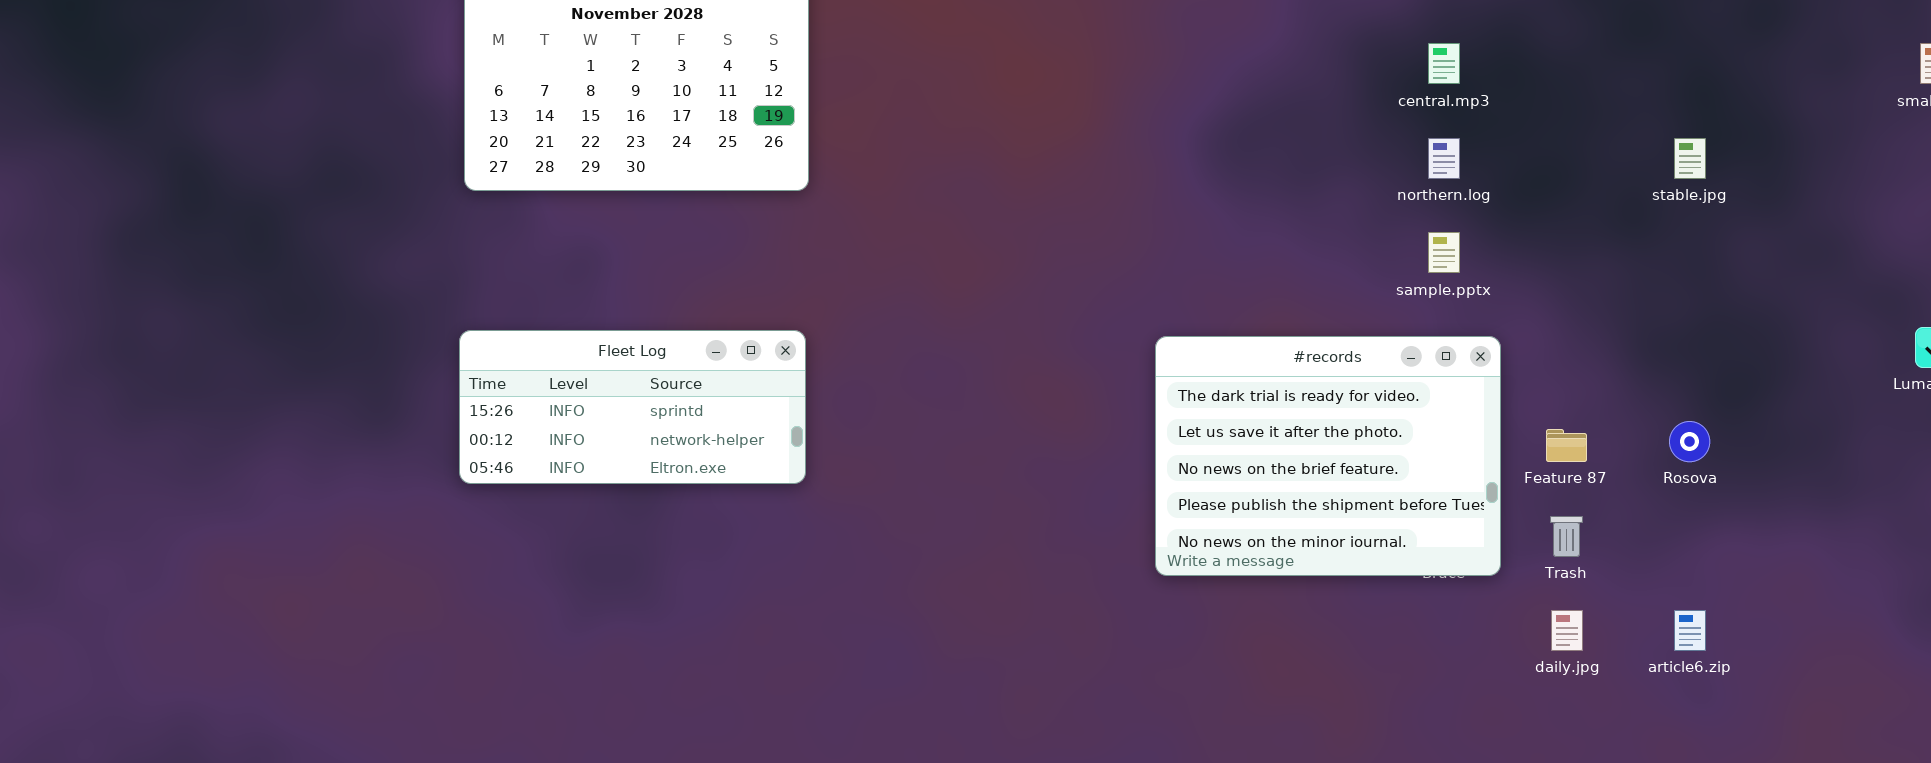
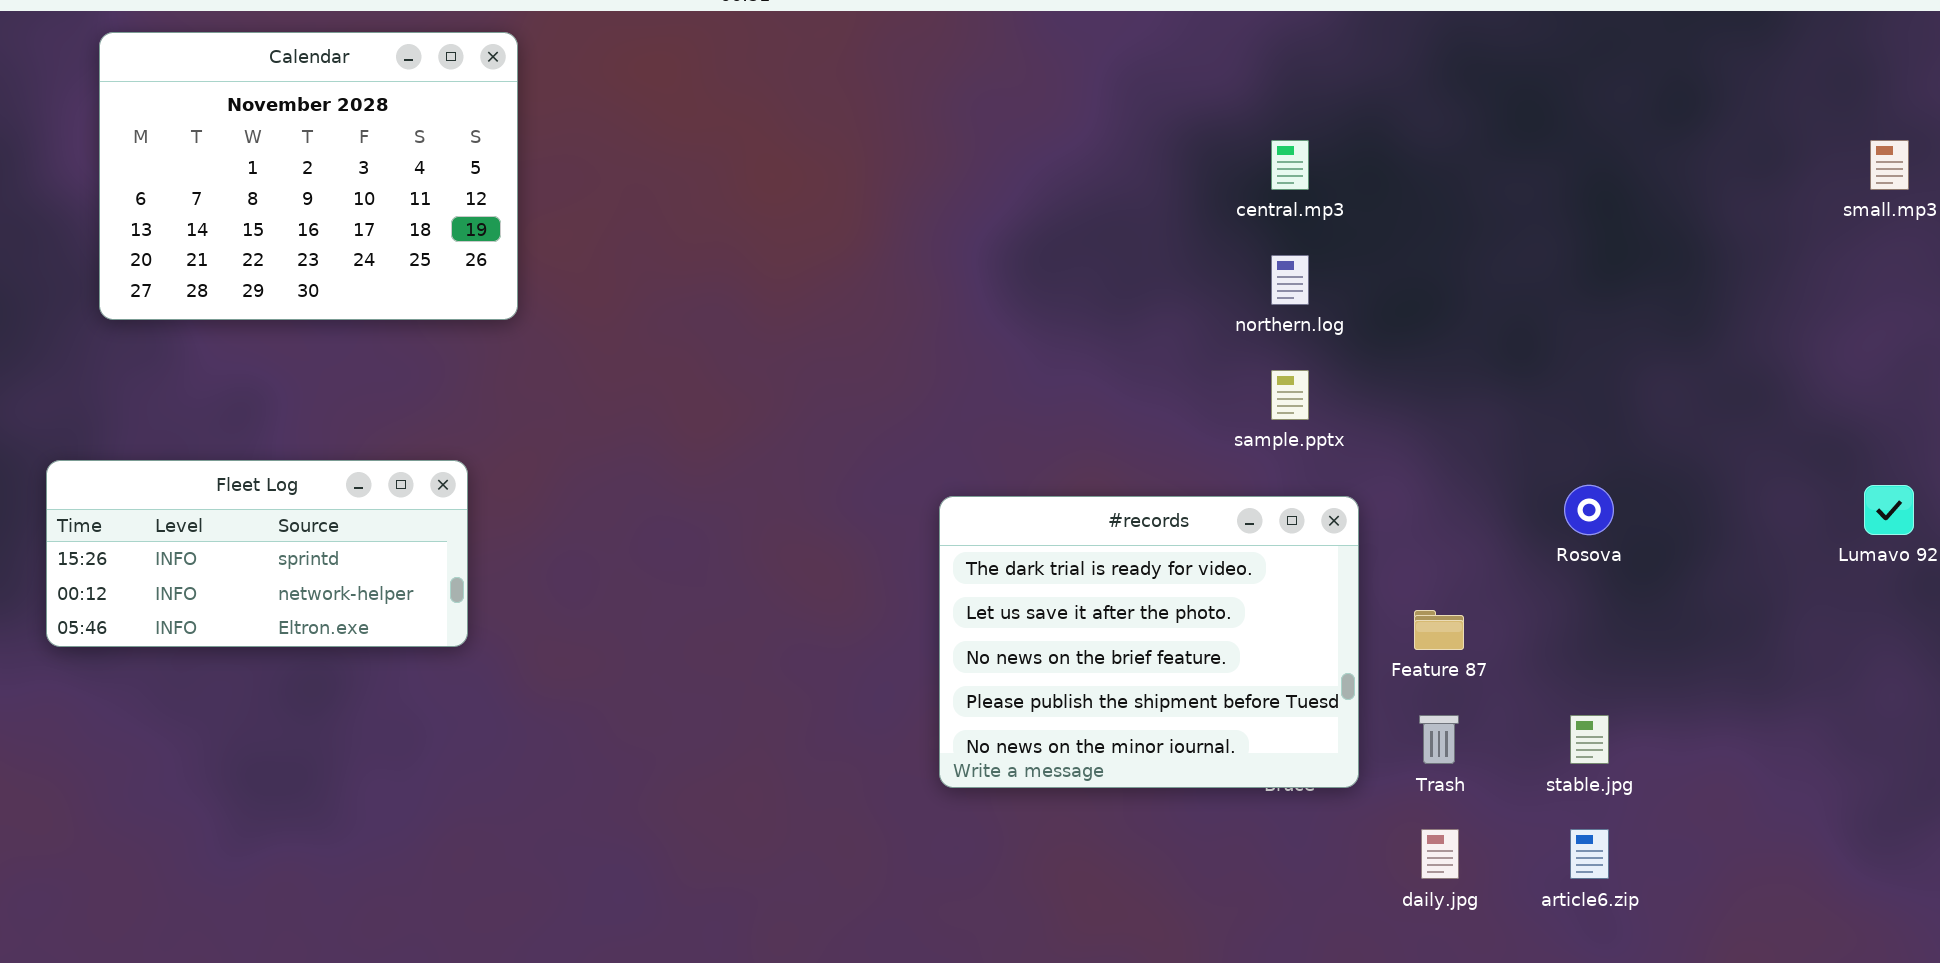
stable.jpg: [1674,138,1706,179] -> [1570,715,1609,764], moved
Fleet Log: [459,330,806,484] -> [46,460,468,647], moved
Rosova: [1669,421,1710,462] -> [1564,485,1614,535], moved

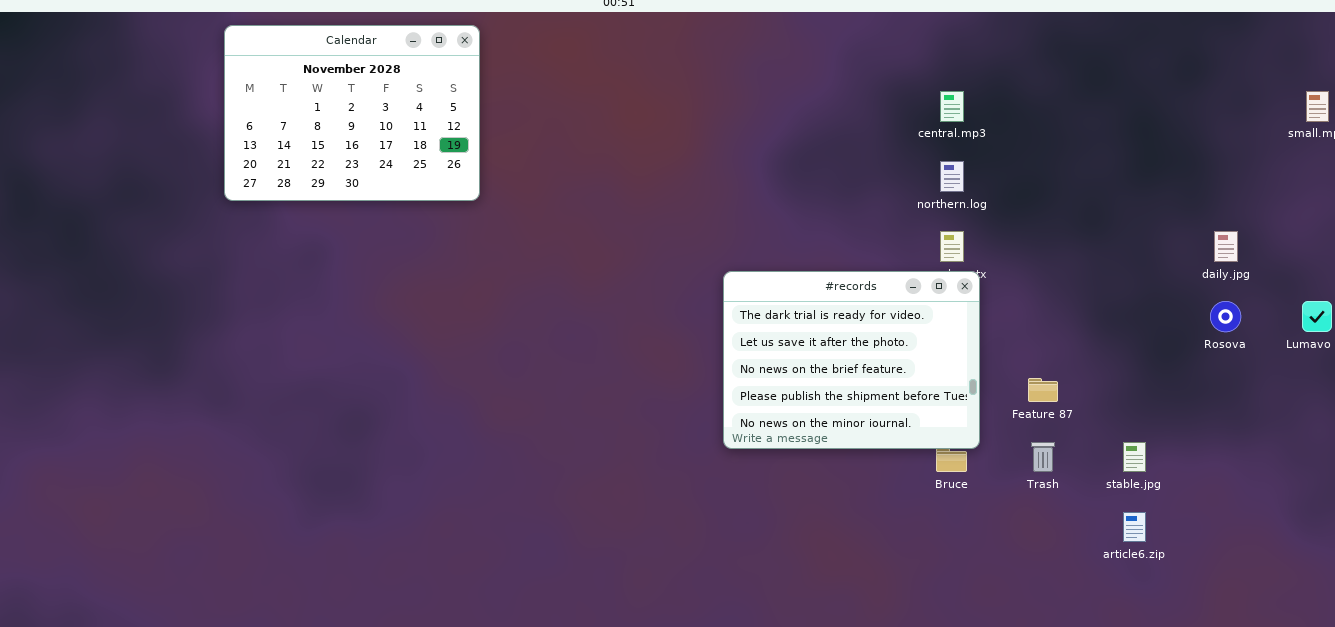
Fleet Log: [46,460,468,647] -> none, closed
Rosova: [1564,485,1614,535] -> [1210,301,1241,332], moved
#records: [939,496,1359,788] -> [723,271,980,449], moved
daily.jpg: [1421,829,1459,879] -> [1214,231,1238,262], moved

